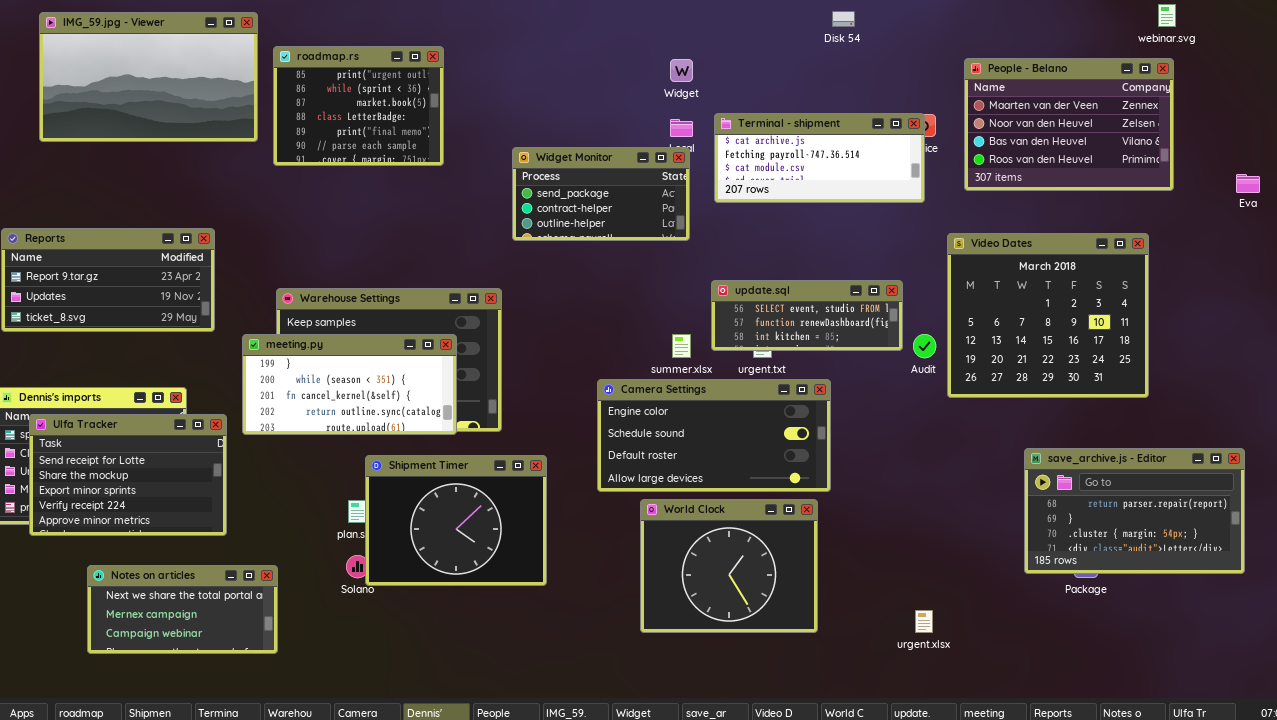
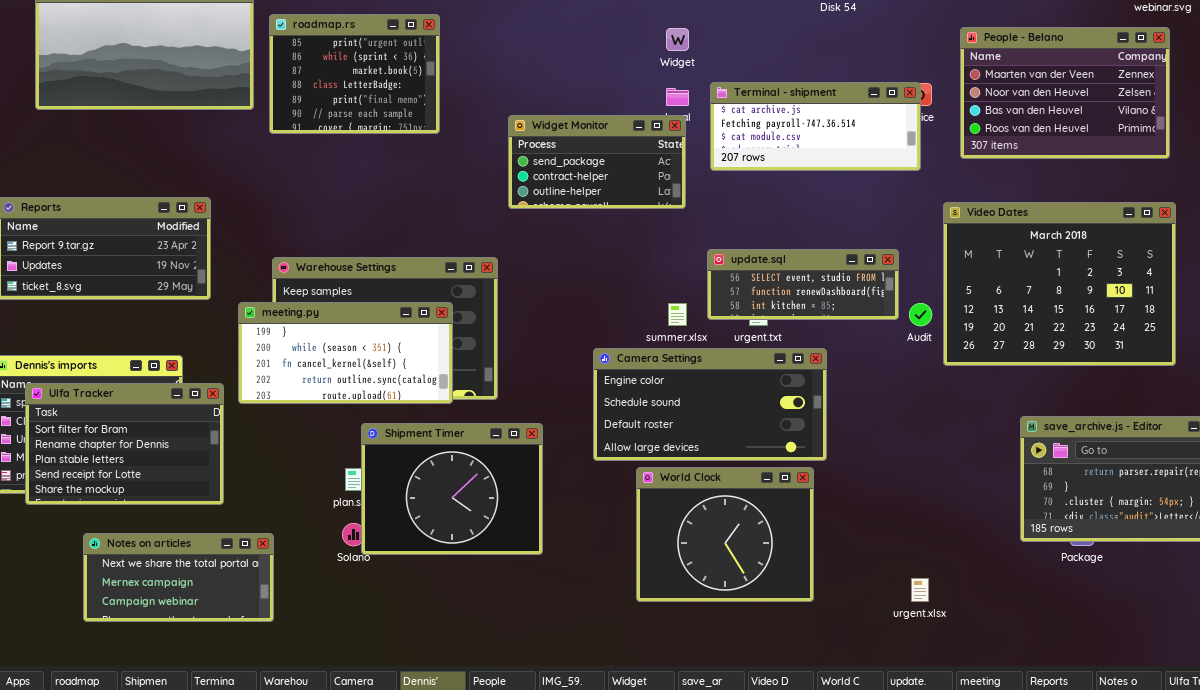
Video Dates: [947,233,1149,398] -> [943,202,1176,366], resized
Ulfa Tracker: [29,414,227,536] -> [25,383,224,505], scrolled up 3 rows

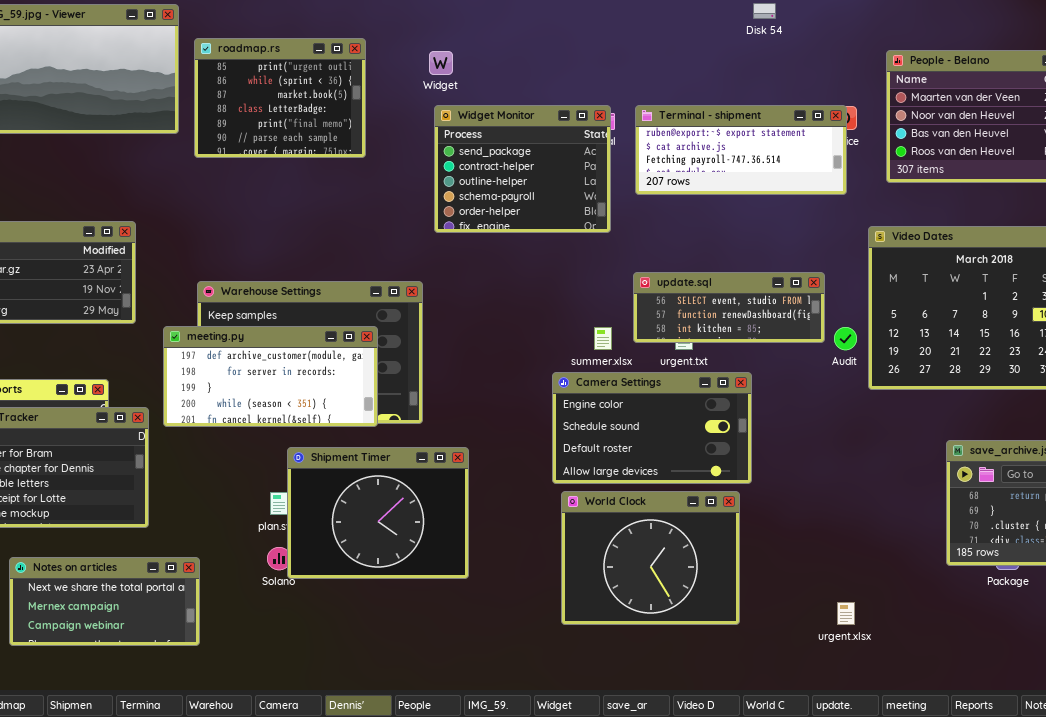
Widget: [666,28,689,51] -> [429,51,453,75], moved
Terminal - shipment: [710,82,921,171] -> [635,105,847,195], scrolled up 1 row
Widget Monitor: [508,115,686,209] -> [434,105,611,233], resized
meeting.py: [238,302,453,404] -> [163,326,378,427], scrolled up 2 rows
Camera Settings: [593,348,827,461] -> [552,372,752,484], resized

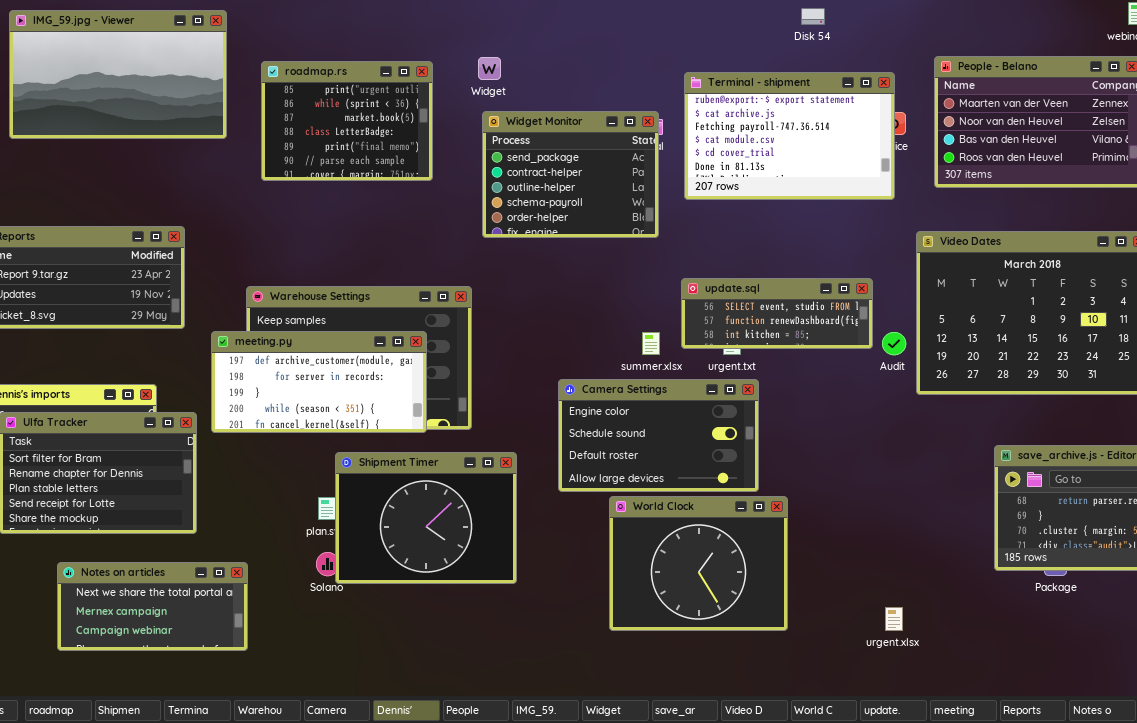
roadmap.rs: [194,38,366,158] -> [261,61,433,181], moved
Terminal - shipment: [635,105,847,195] -> [684,72,895,200], resized
Camera Settings: [552,372,752,484] -> [558,379,759,492], moved

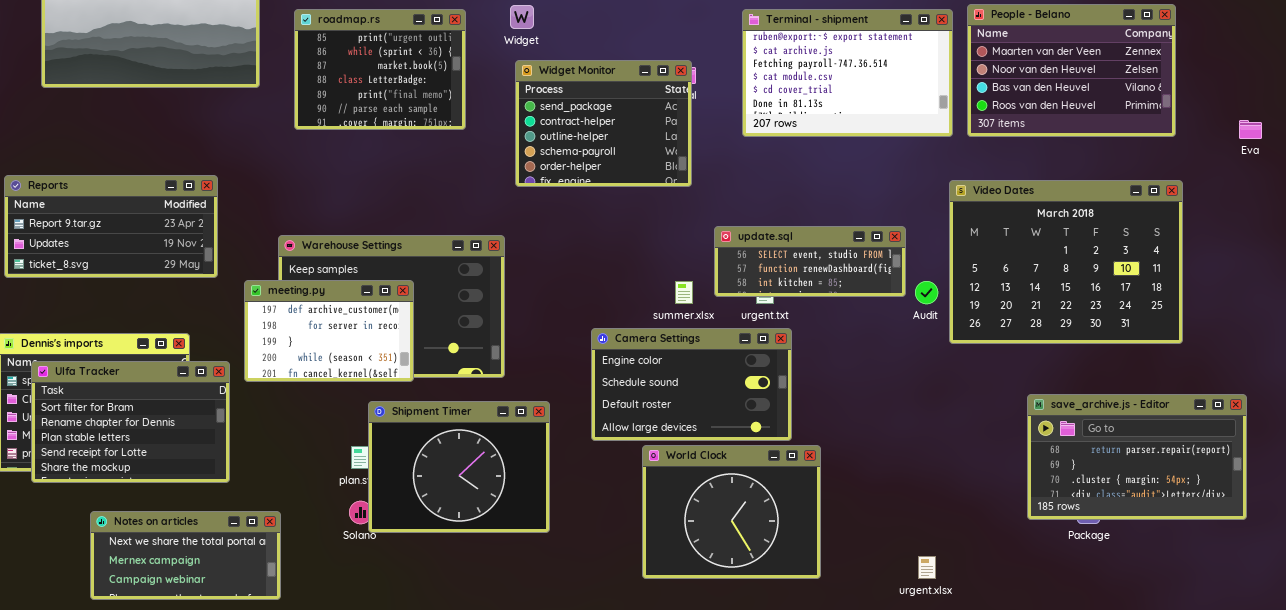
Terminal - shipment: [684,72,895,200] -> [742,9,953,137], moved
meeting.py: [211,331,427,433] -> [244,280,414,382], resized

